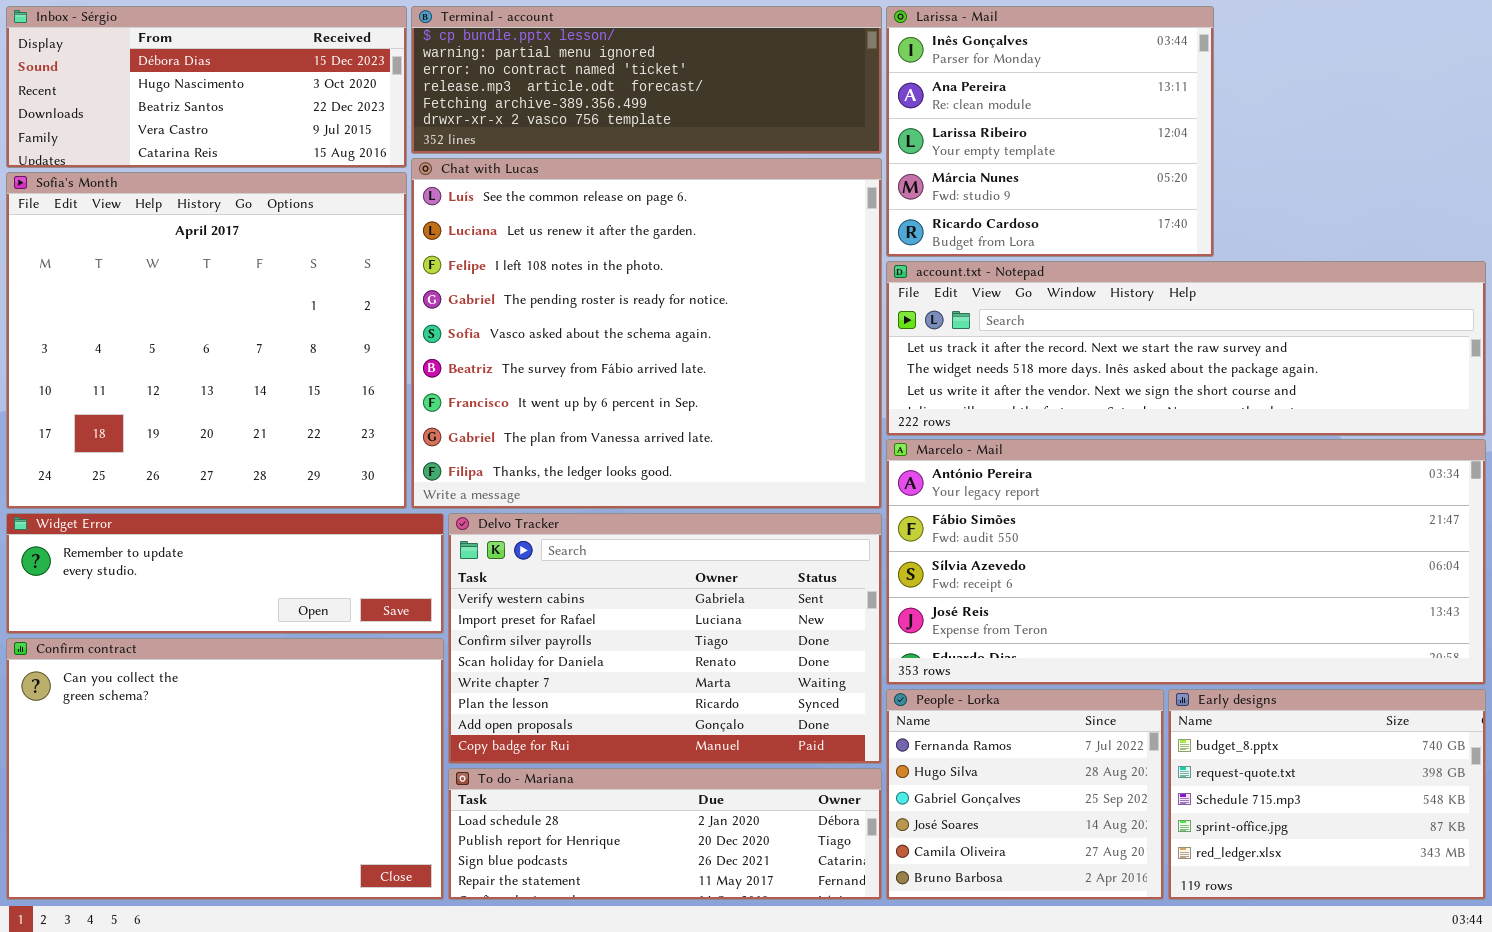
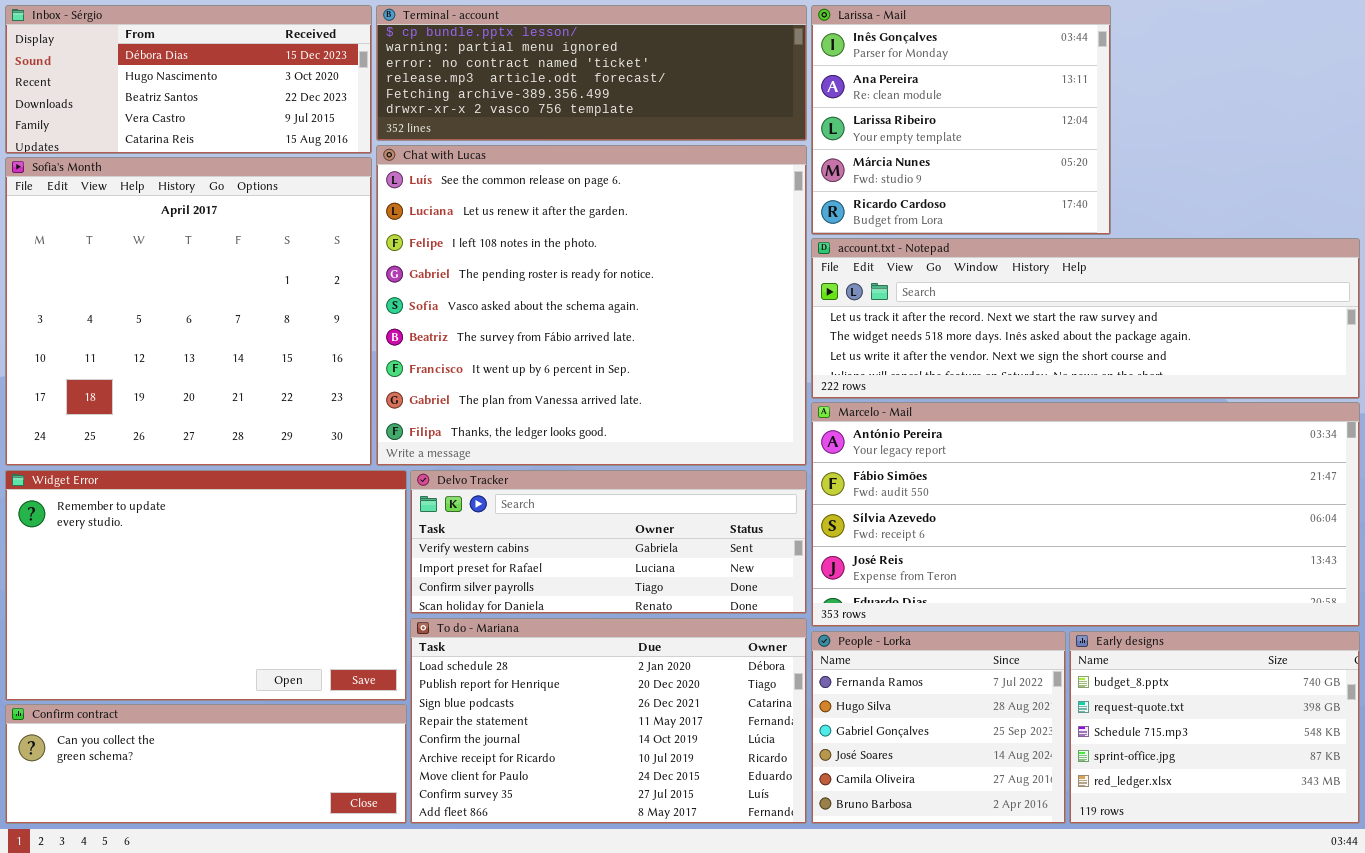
Widget Error: [6,513,444,634] -> [5,470,407,701], resized
Delvo Tracker: [448,513,882,764] -> [410,470,807,614], resized
Confirm contract: [6,638,444,900] -> [5,704,407,824], resized
To do - Mariana: [448,768,882,900] -> [410,618,807,824], resized

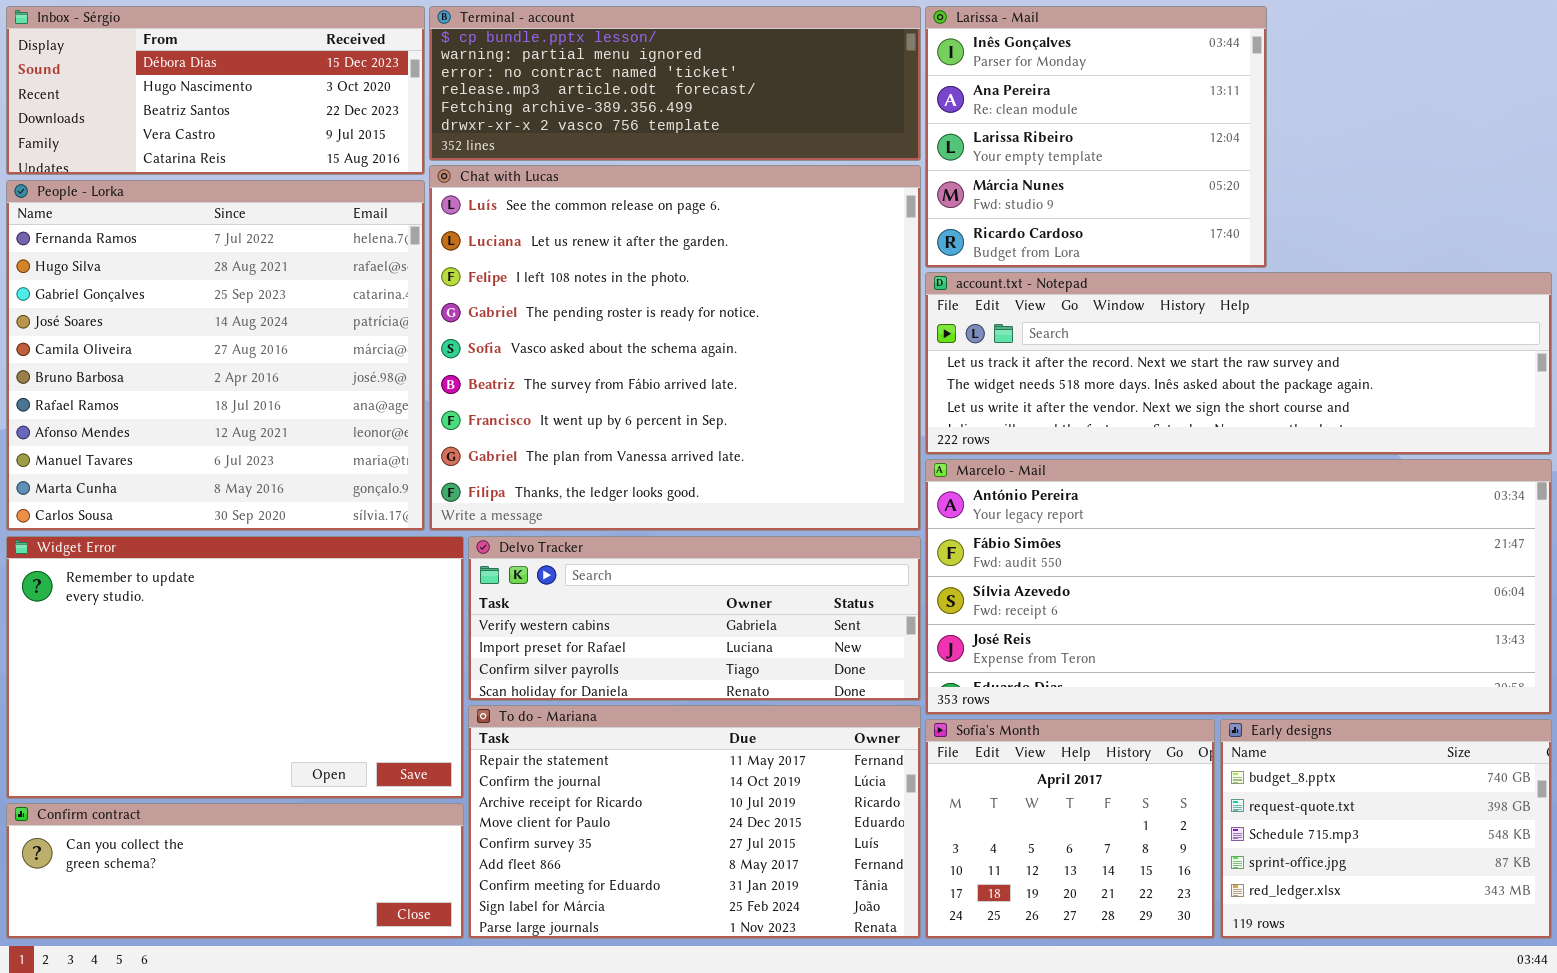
Sofia's Month: [5,157,372,466] -> [925,719,1215,939], moved, resized
To do - Mariana: [410,618,807,824] -> [468,705,921,939], scrolled down 3 rows
People - Lorka: [811,631,1066,824] -> [6,180,425,531], moved, resized

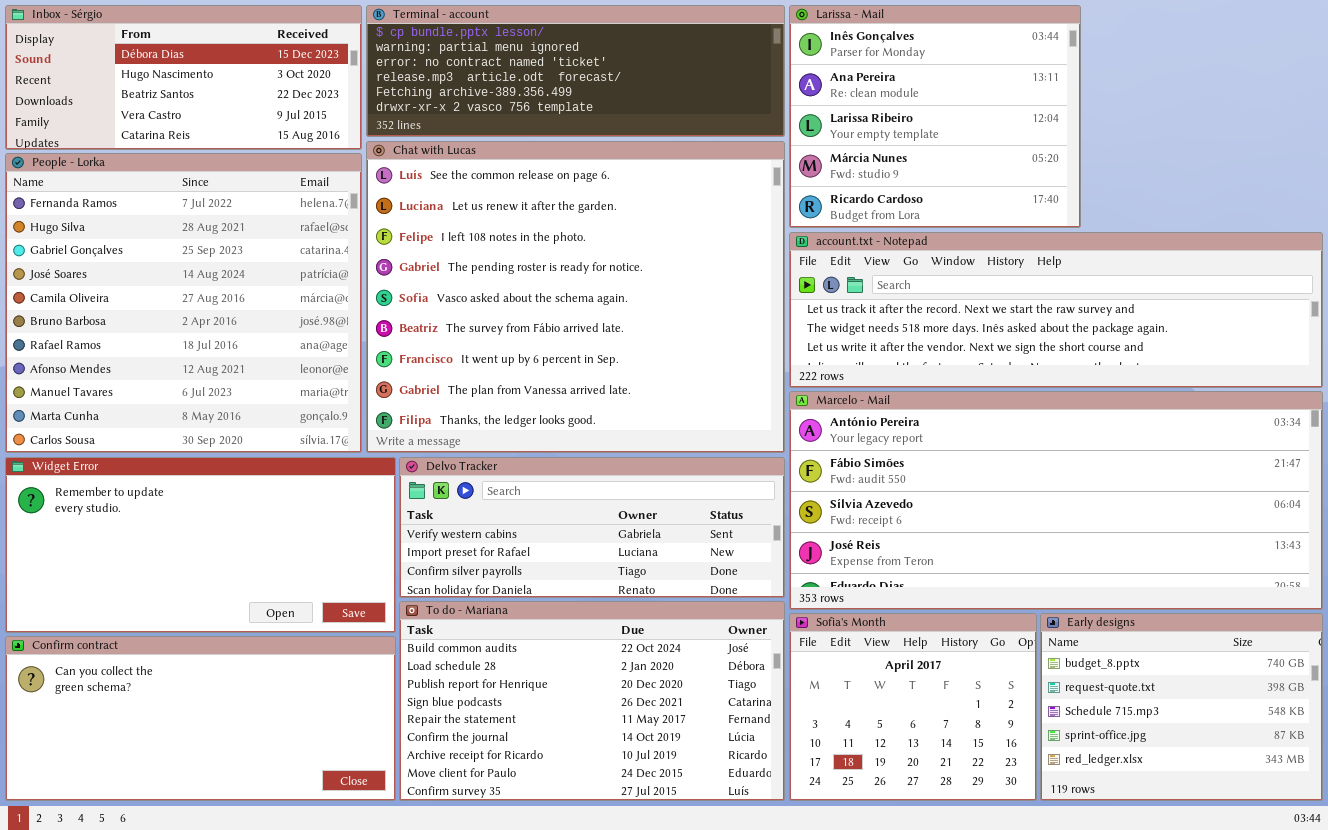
Widget Error: [6,536,464,799] -> [5,457,396,633], resized
To do - Mariana: [468,705,921,939] -> [399,601,785,801], scrolled up 4 rows
Confirm contract: [6,803,464,939] -> [5,636,396,801], resized

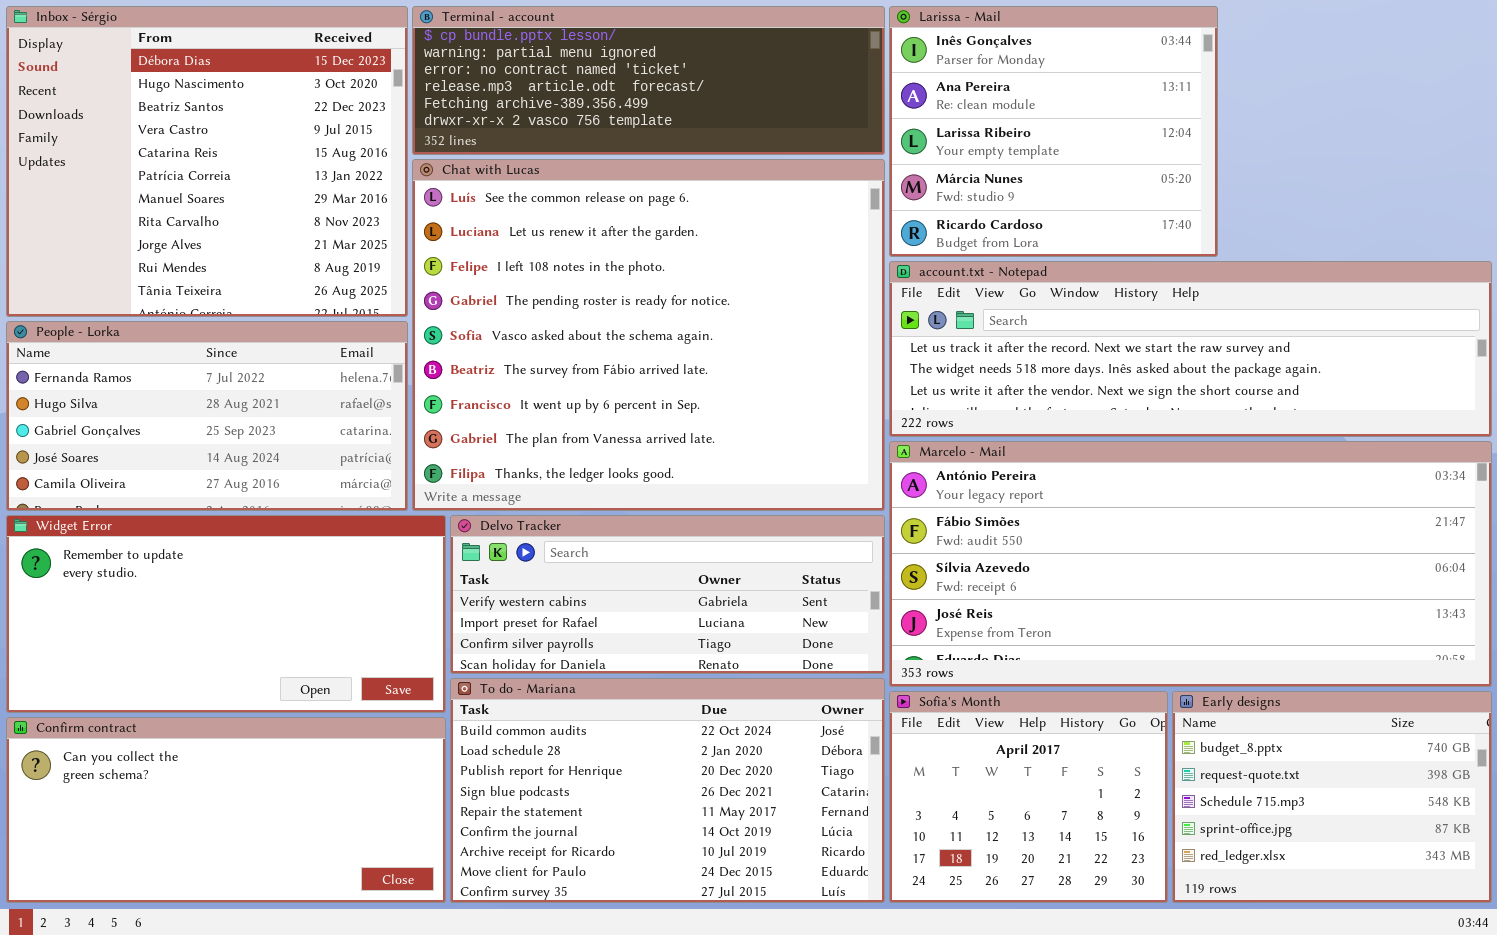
Inbox - Sérgio: [5,5,362,150] -> [6,6,408,317], resized
People - Lorka: [5,153,362,453] -> [6,321,408,511], resized

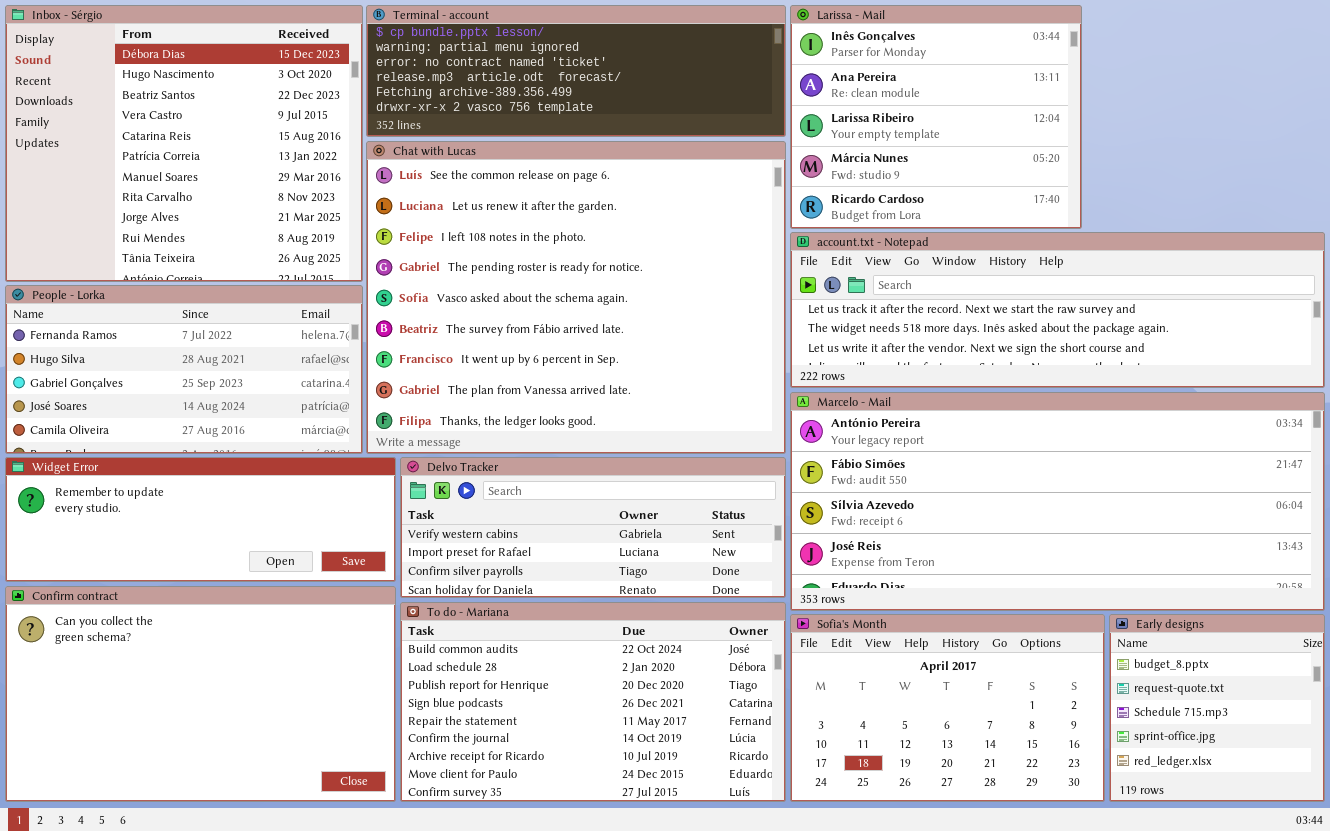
Widget Error: [6,515,446,713] -> [5,457,396,582], resized
Sofia's Month: [889,691,1168,903] -> [790,614,1105,802], resized
Early designs: [1172,691,1492,903] -> [1109,614,1325,802], resized
Confirm contract: [6,717,446,903] -> [5,586,396,802], resized

